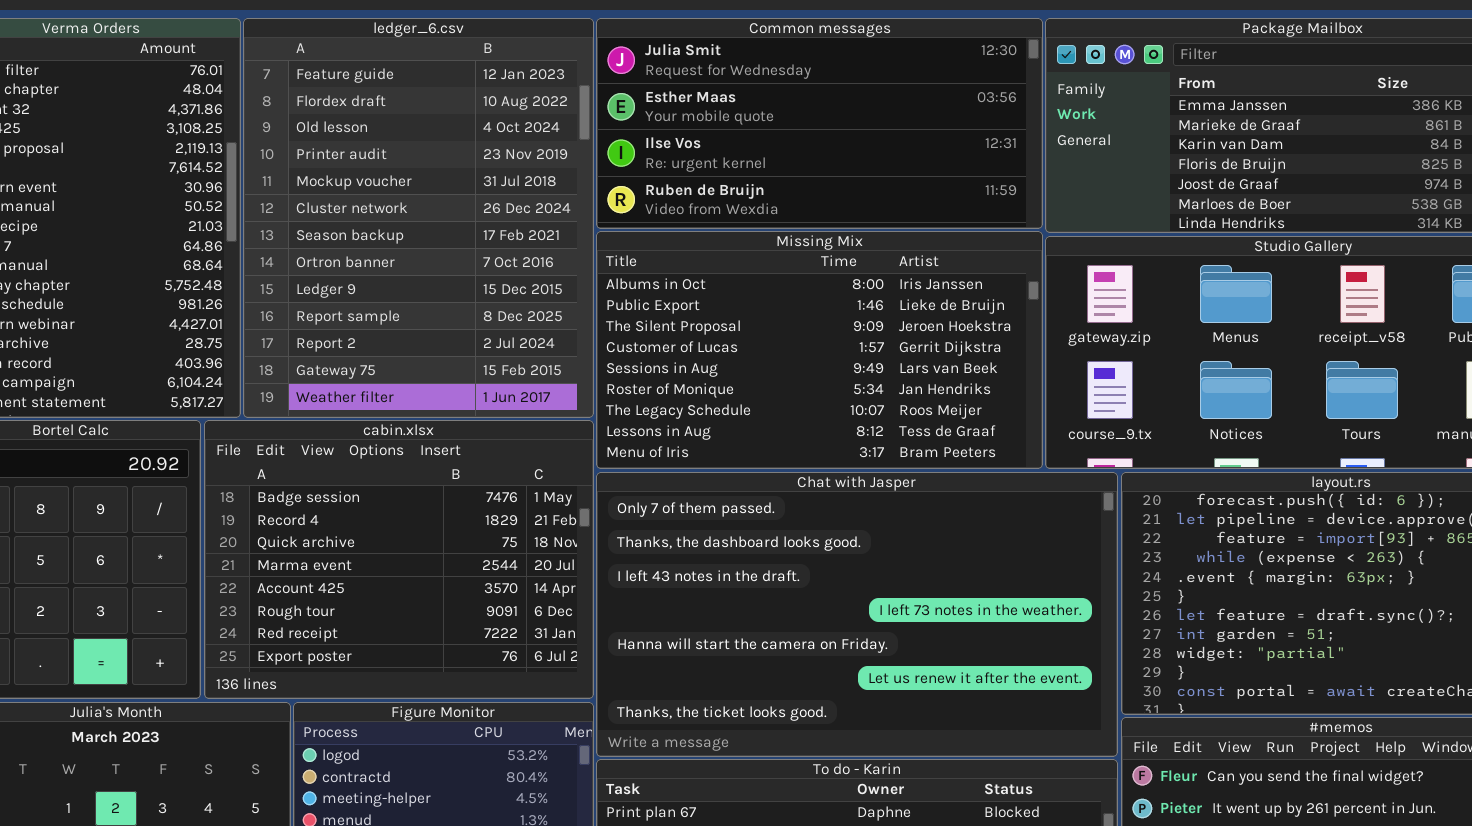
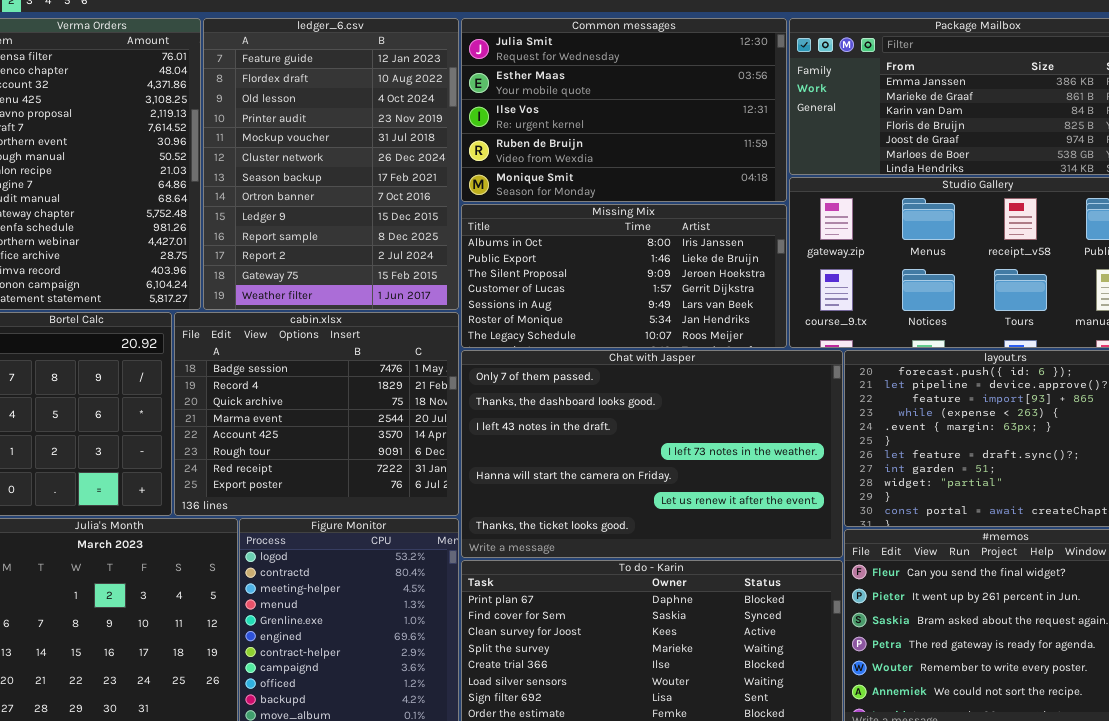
Common messages: [596,18,1043,229] -> [461,18,787,202], resized
Missing Mix: [596,231,1043,469] -> [461,204,787,348], resized

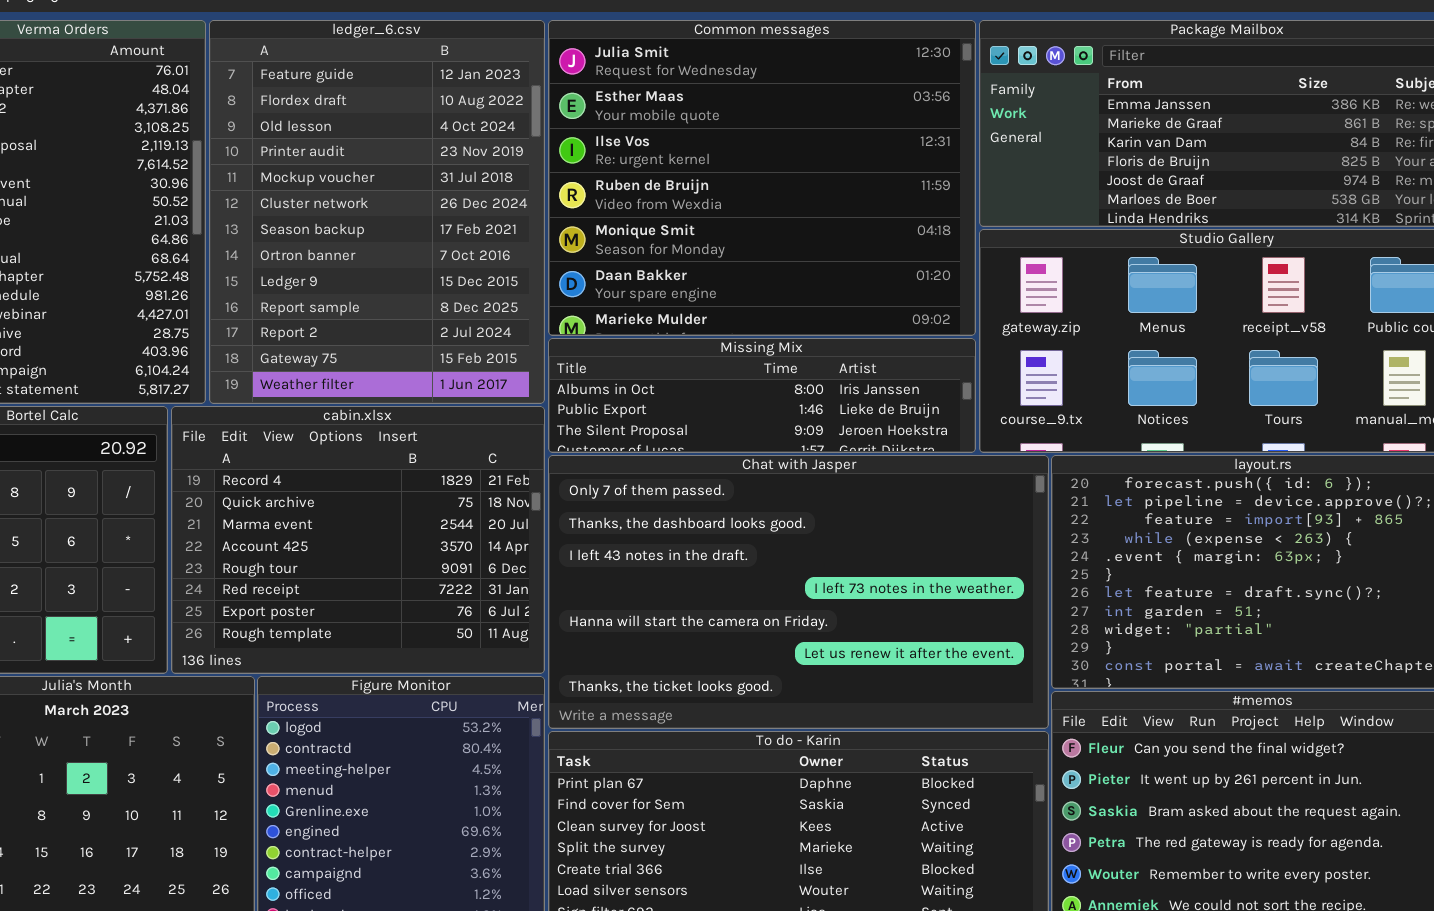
Common messages: [461,18,787,202] -> [548,20,976,336], resized
Missing Mix: [461,204,787,348] -> [548,338,976,453], resized
cabin.xlsx: [174,312,459,516] -> [171,406,545,674], scrolled down 1 row

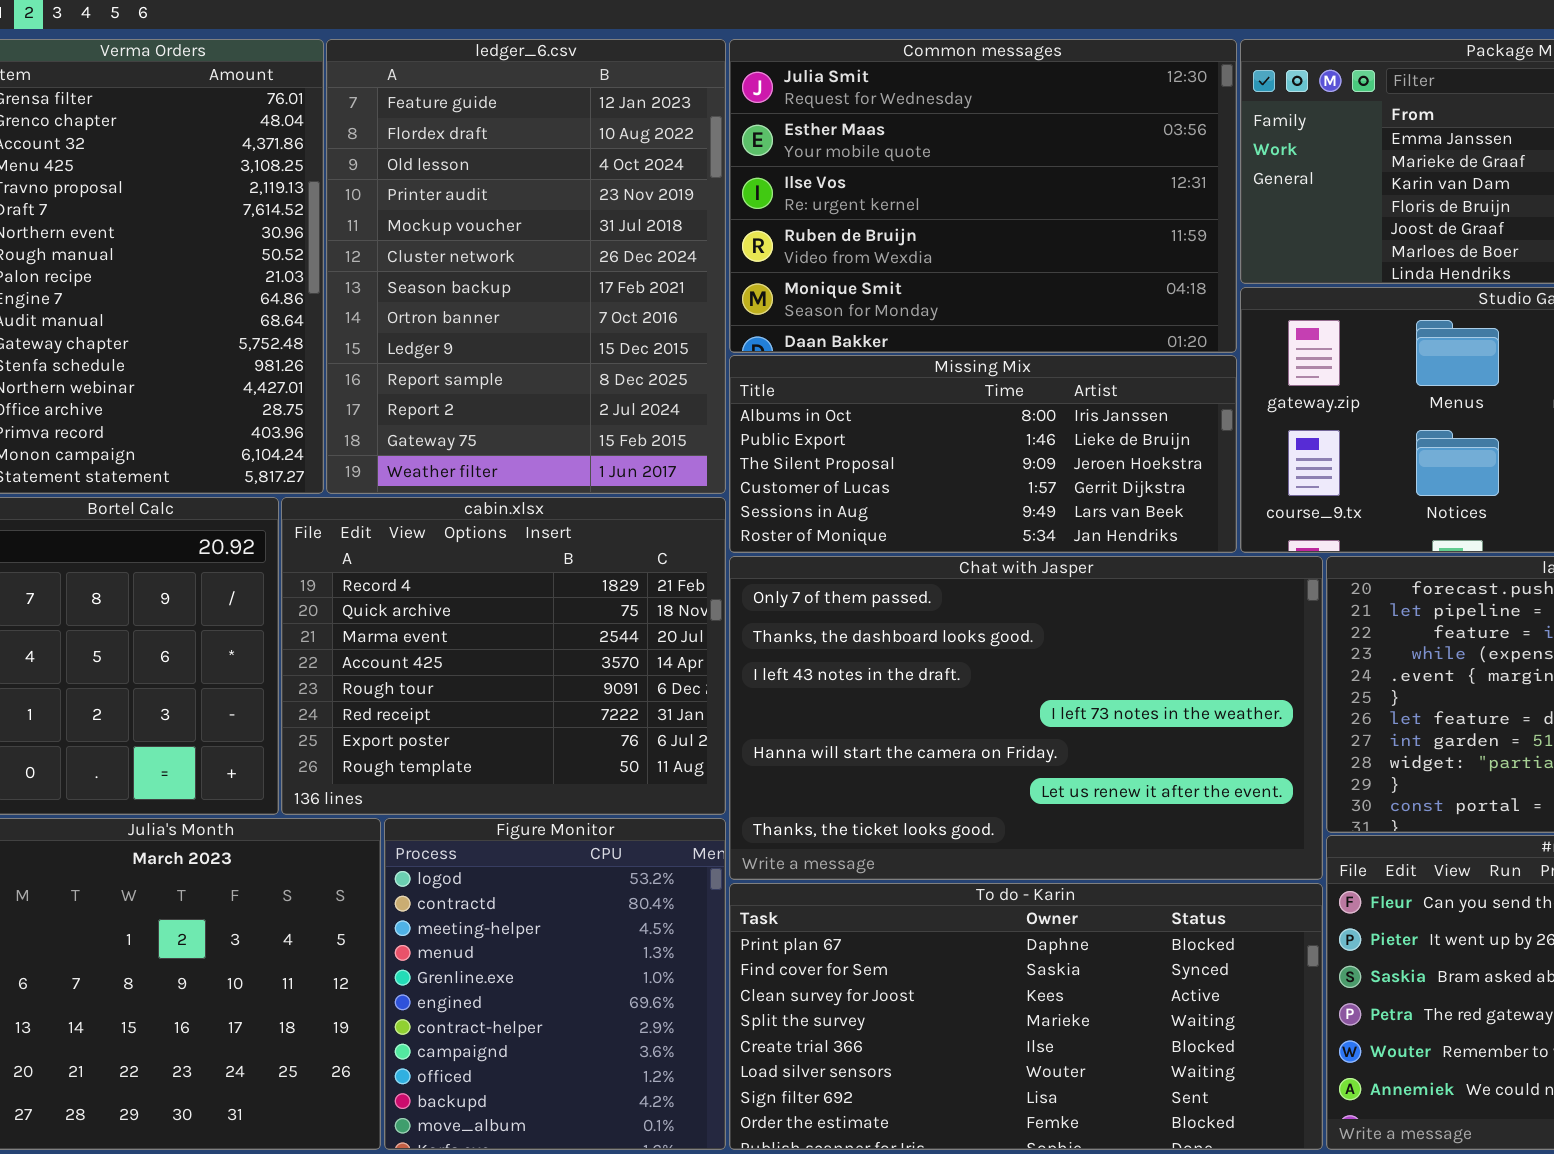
Common messages: [548,20,976,336] -> [729,39,1237,353], resized
Missing Mix: [548,338,976,453] -> [729,355,1237,553], resized

